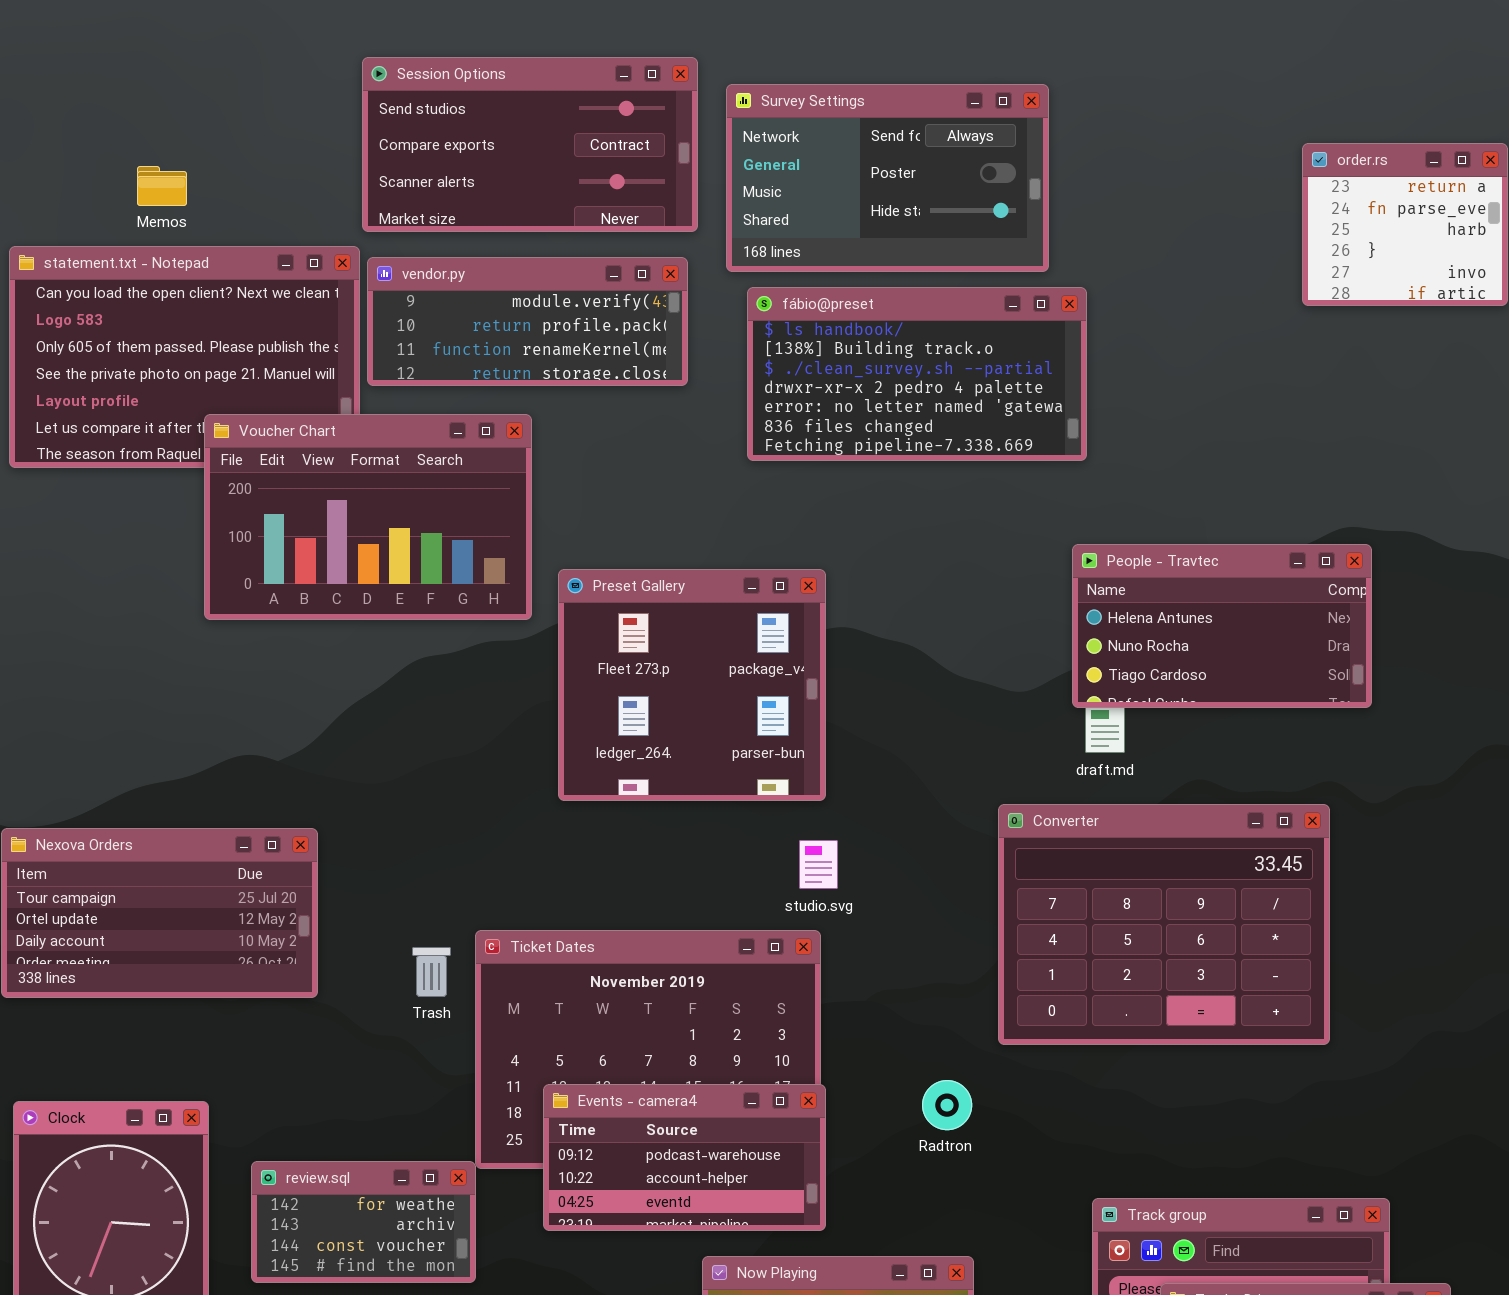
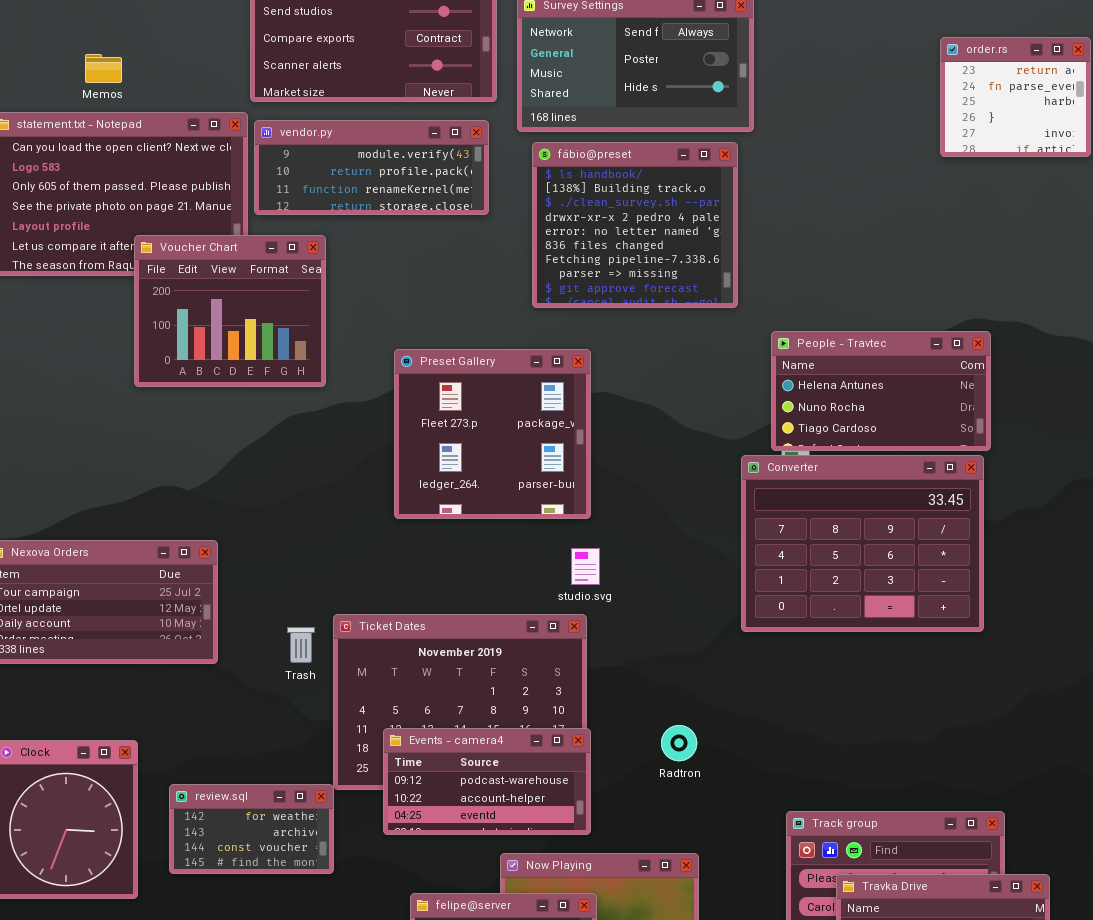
fábio@preset: [747,287,1087,461] -> [532,142,738,308], resized
Voucher Chart: [204,414,532,620] -> [134,235,326,387], resized
Converter: [998,804,1330,1045] -> [741,455,984,632], moved

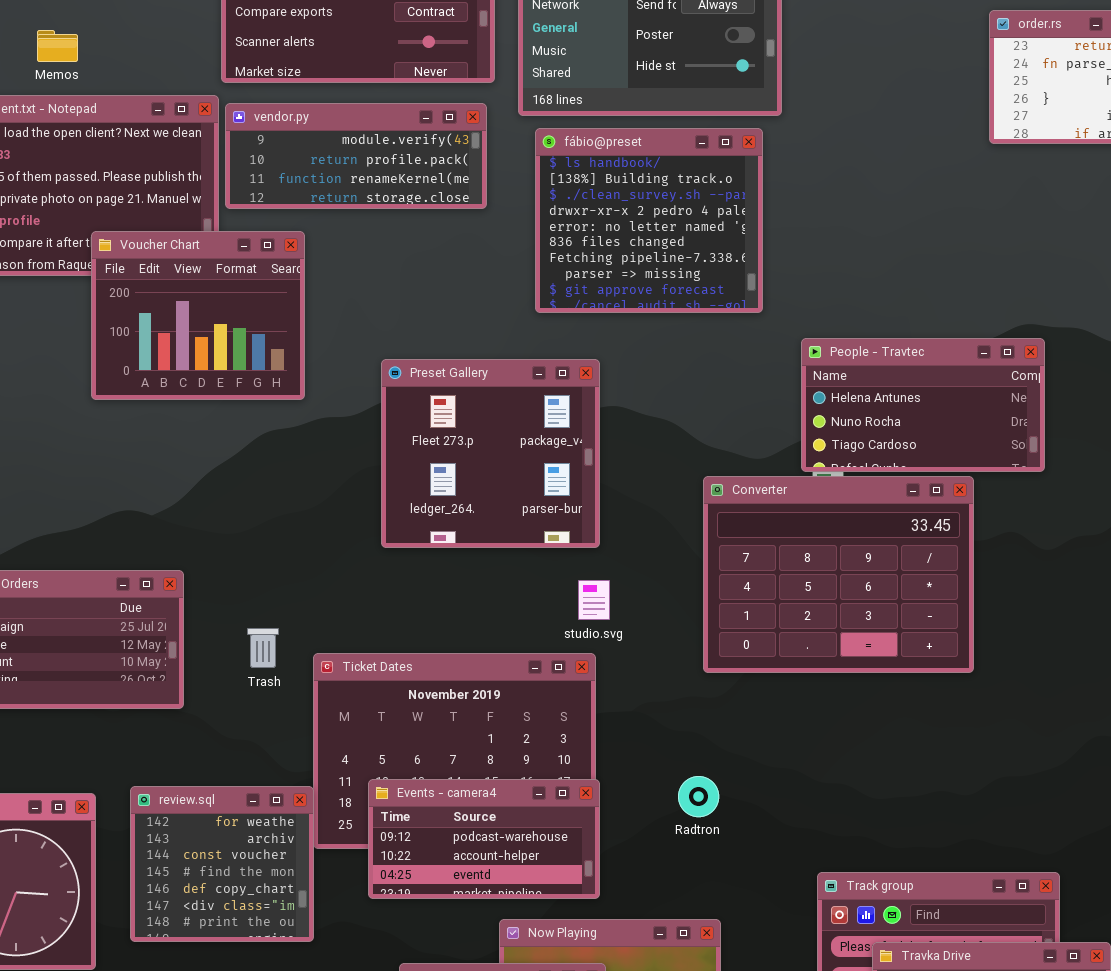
Converter: [741,455,984,632] -> [703,476,974,673], moved
Trash: [287,627,315,663] -> [247,628,279,668], moved
review.sql: [169,784,334,874] -> [130,786,314,942], resized

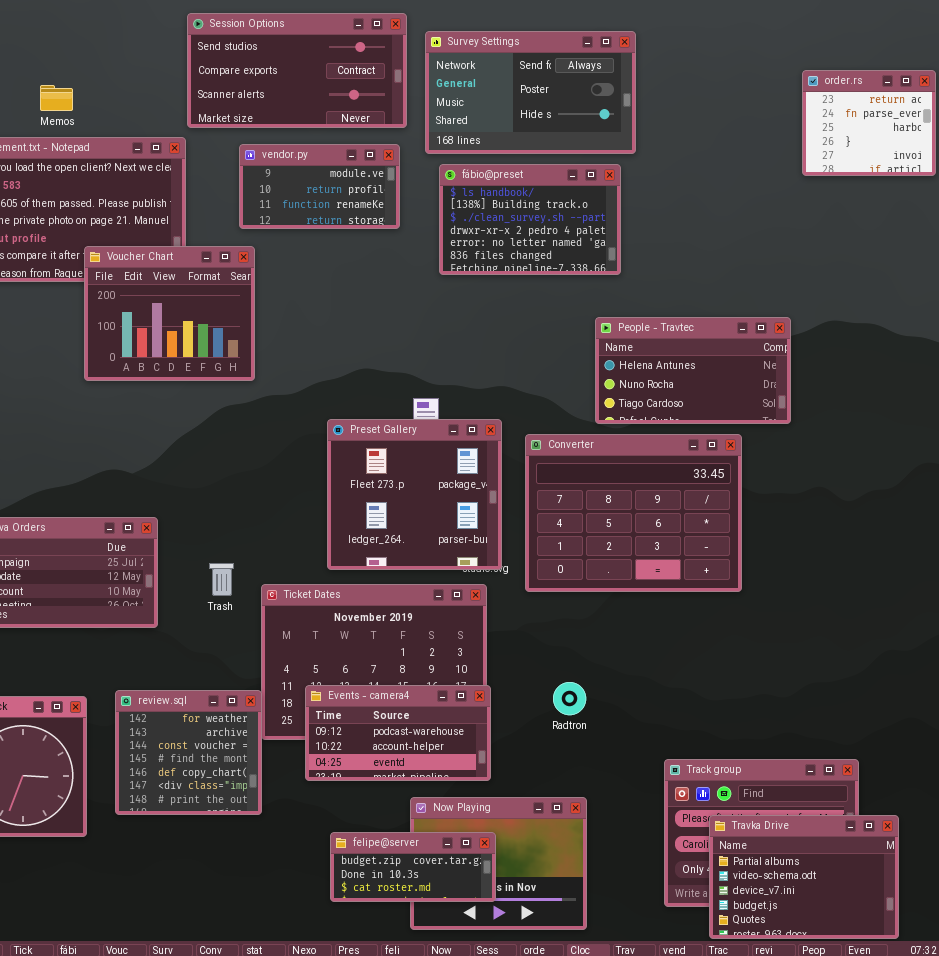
vendor.py: [225,103,487,209] -> [239,144,400,229], resized
fábio@preset: [535,128,763,313] -> [439,164,621,275], resized
People - Travtec: [801,338,1045,472] -> [595,317,791,424], moved
Preset Gallery: [381,359,600,548] -> [327,419,502,570], moved
Converter: [703,476,974,673] -> [525,434,742,592], moved

